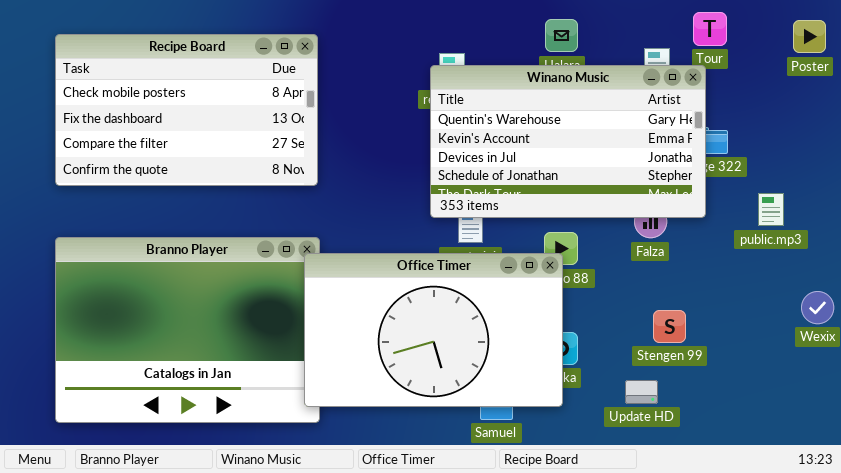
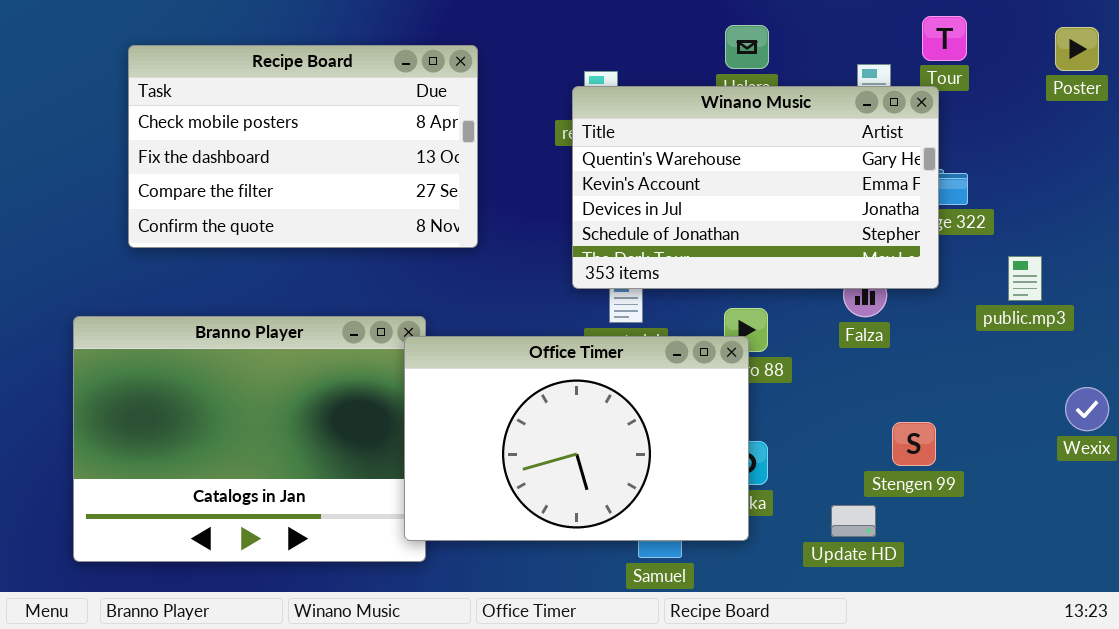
Recipe Board: [55,34,318,186] -> [128,45,478,248], moved
Stengen 99: [653,310,686,343] -> [892,422,936,466], moved

